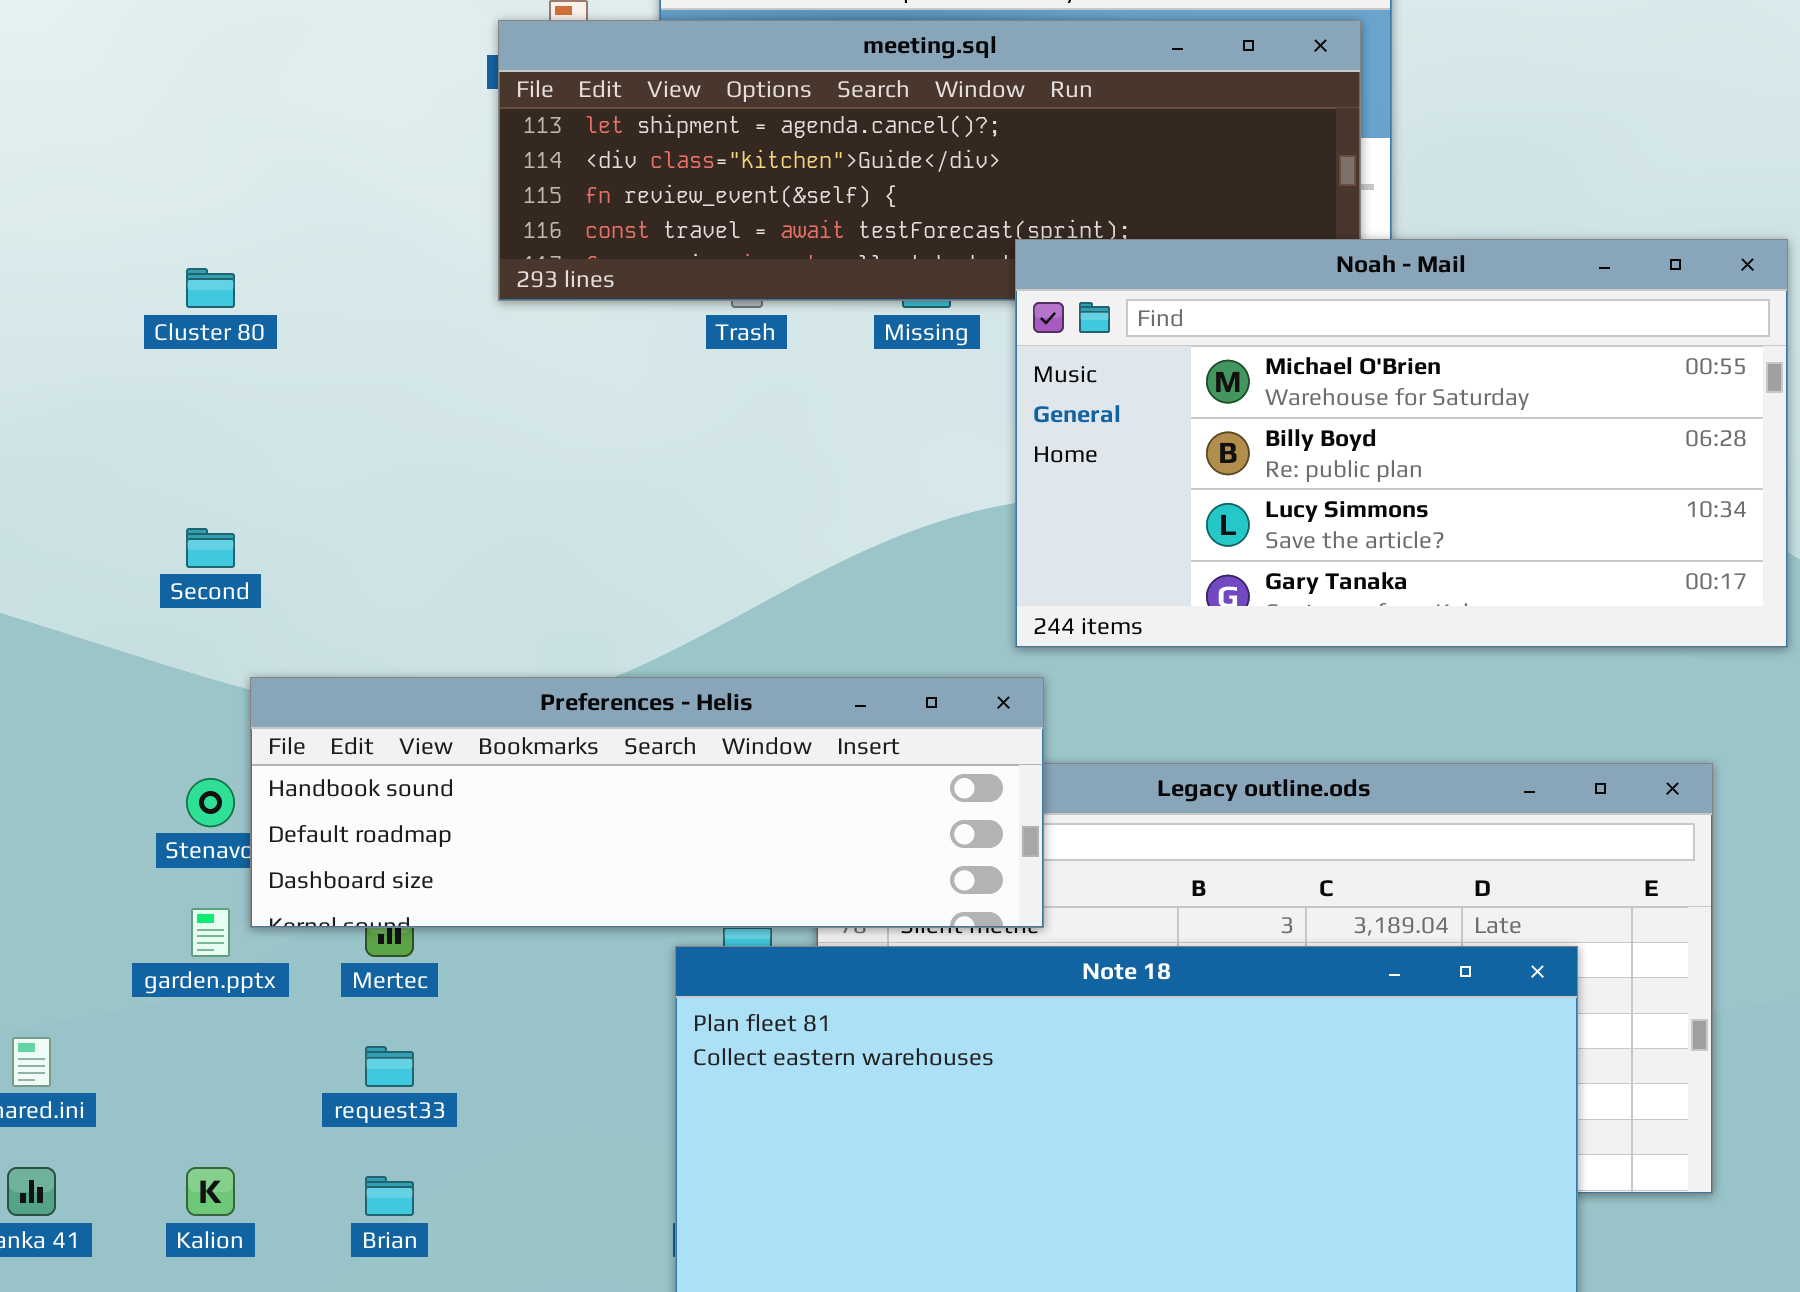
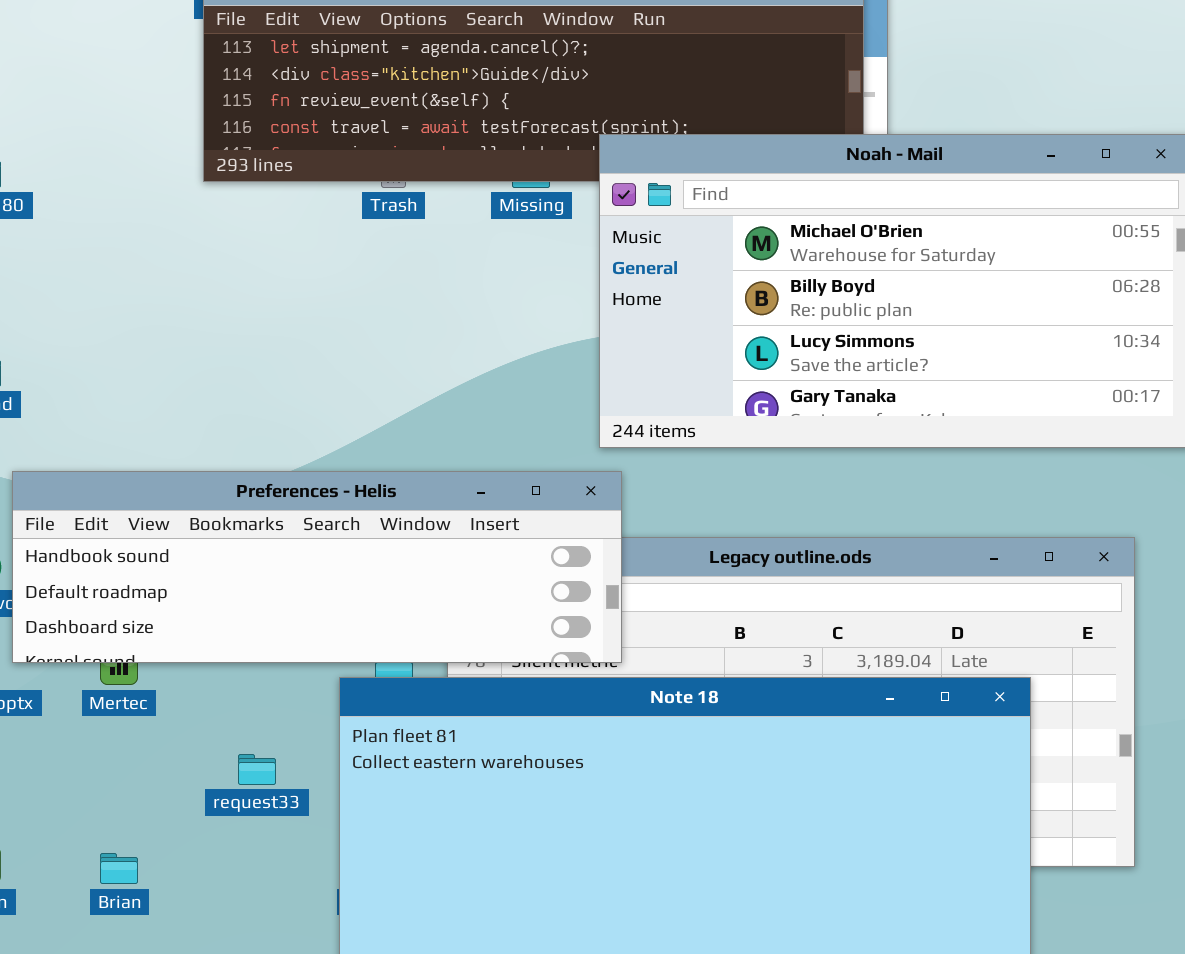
request33: [365,1046,414,1087] -> [238,754,276,785], moved

